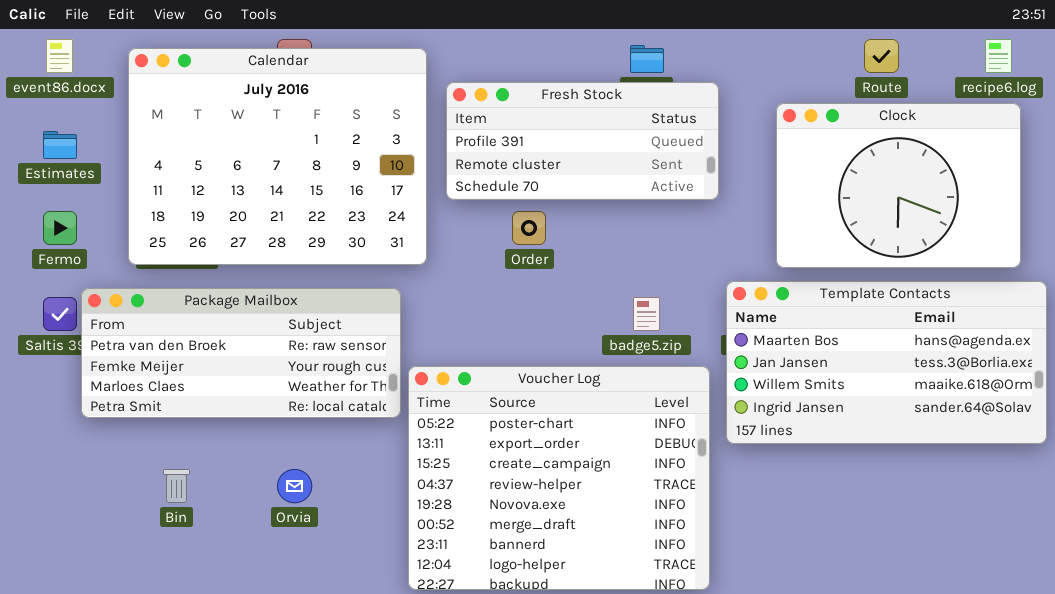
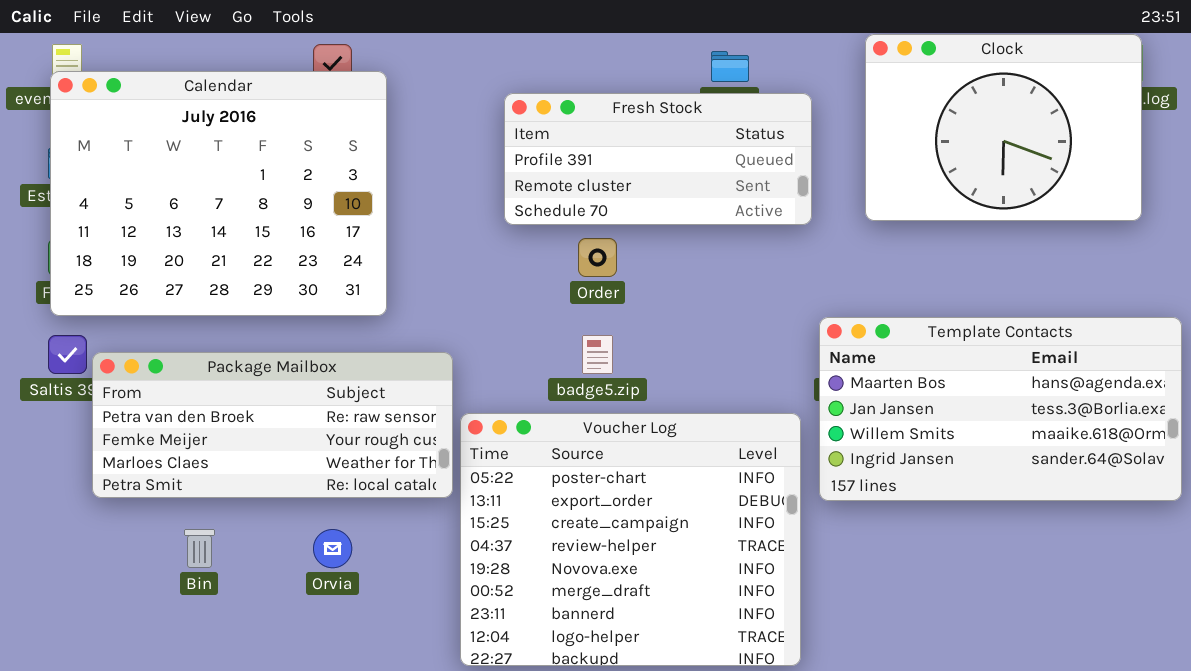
Calendar: [128,48,427,265] -> [50,71,387,316], moved
Clock: [776,103,1021,268] -> [865,34,1142,221], moved
Package Mailbox: [81,288,401,418] -> [92,352,453,498], moved
badge5.zip: [633,297,660,331] -> [582,335,613,374], moved

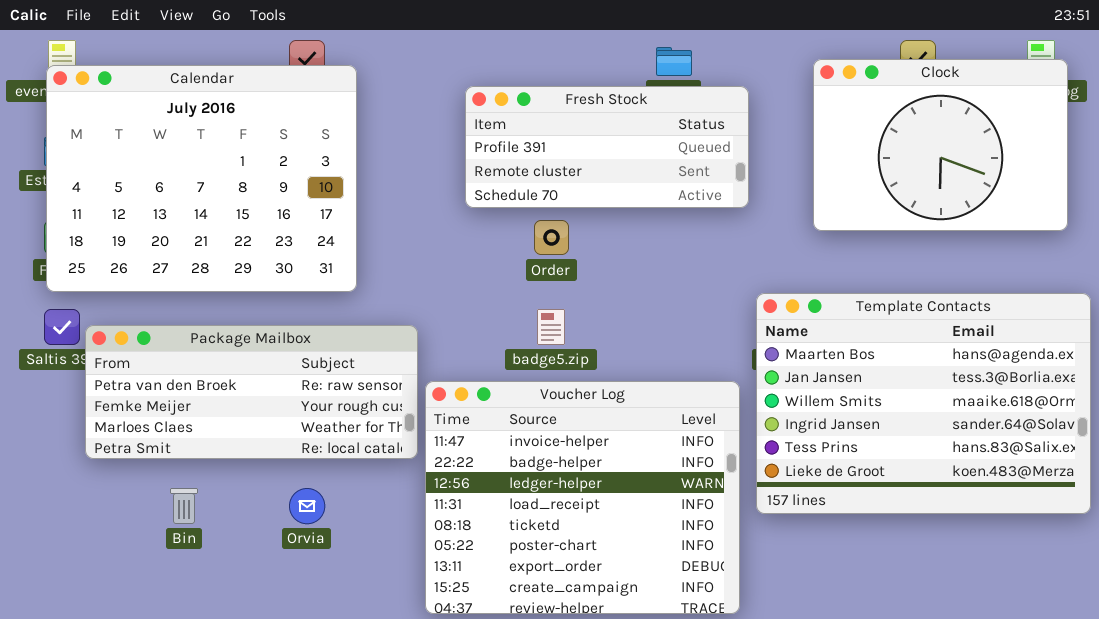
Clock: [865,34,1142,221] -> [813,59,1068,231], moved
Template Contacts: [819,317,1182,501] -> [756,293,1091,514], resized
Voucher Log: [460,413,801,666] -> [425,381,740,614], scrolled up 5 rows

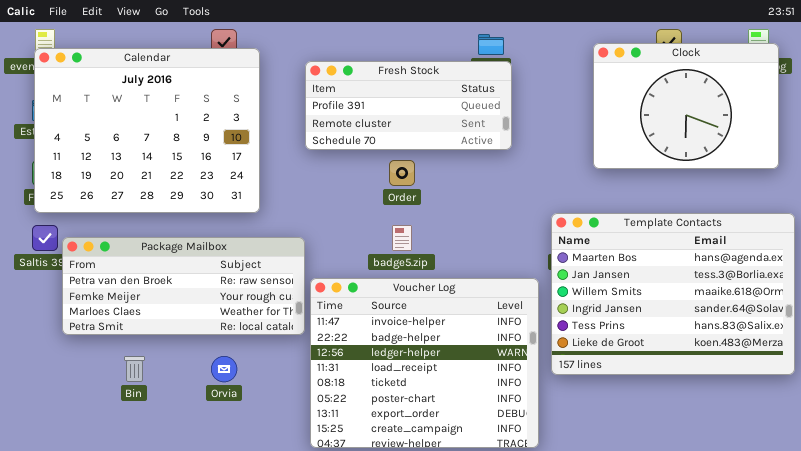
Fresh Stock: [465,86,749,208] -> [305,61,512,150], moved

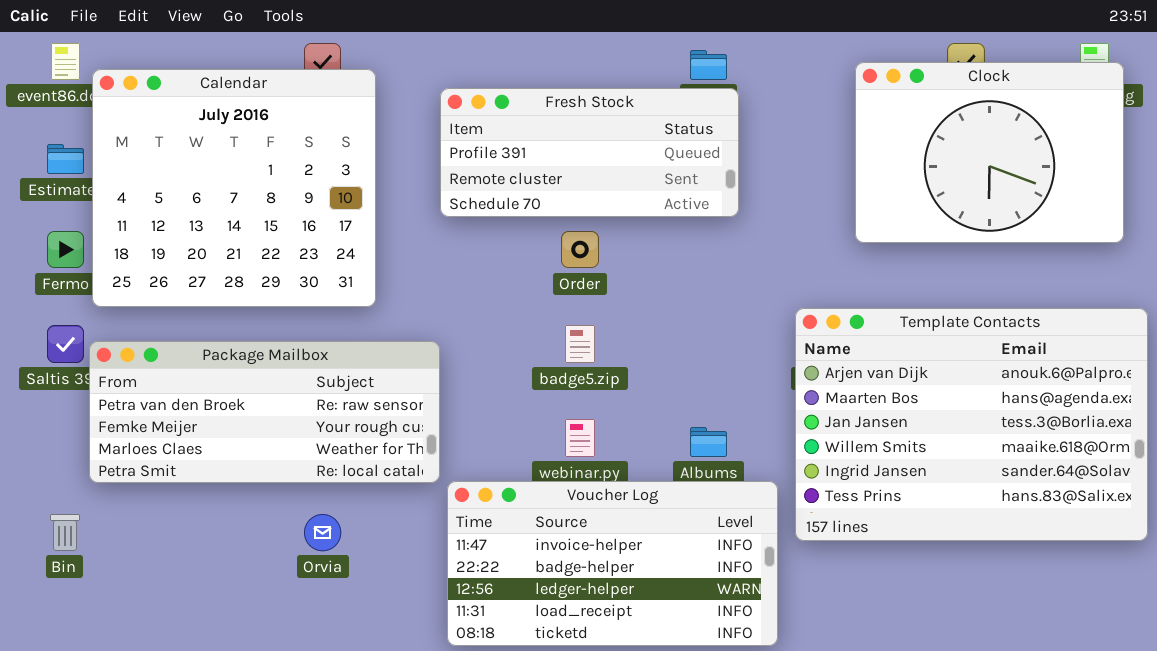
Calendar: [34,48,260,213] -> [92,69,376,307], resized
Template Contacts: [551,213,795,375] -> [795,308,1148,541], scrolled up 1 row
Voucher Log: [310,278,539,448] -> [447,481,778,646], resized
Bin: [124,356,145,382] -> [50,514,80,551], moved

